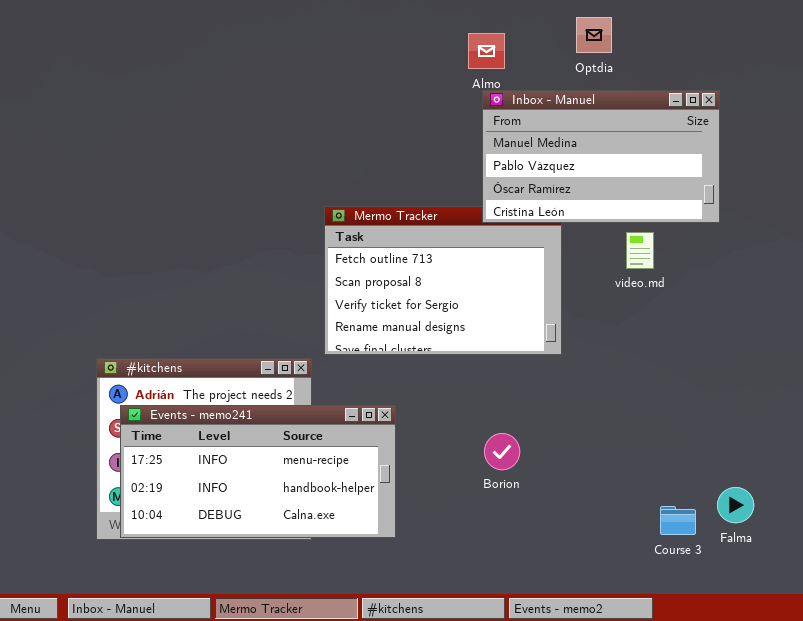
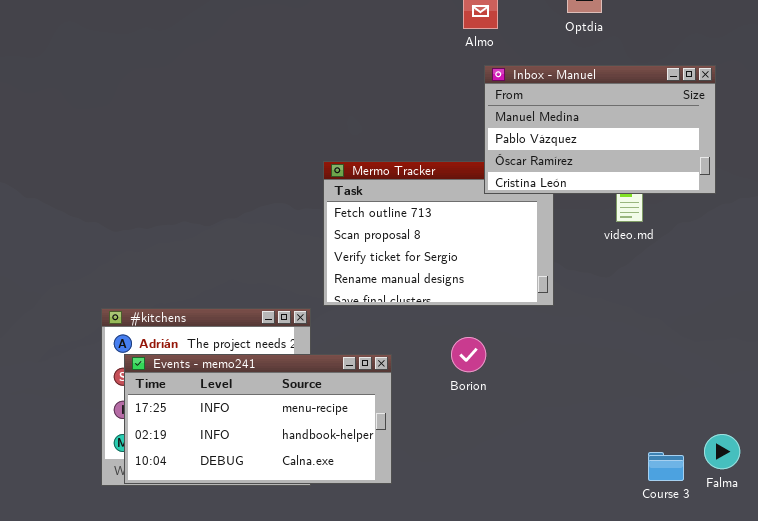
Inbox - Manuel: [482,90,720,223] -> [484,65,716,194], moved
Borion: [484,433,520,470] -> [451,337,486,372], moved

